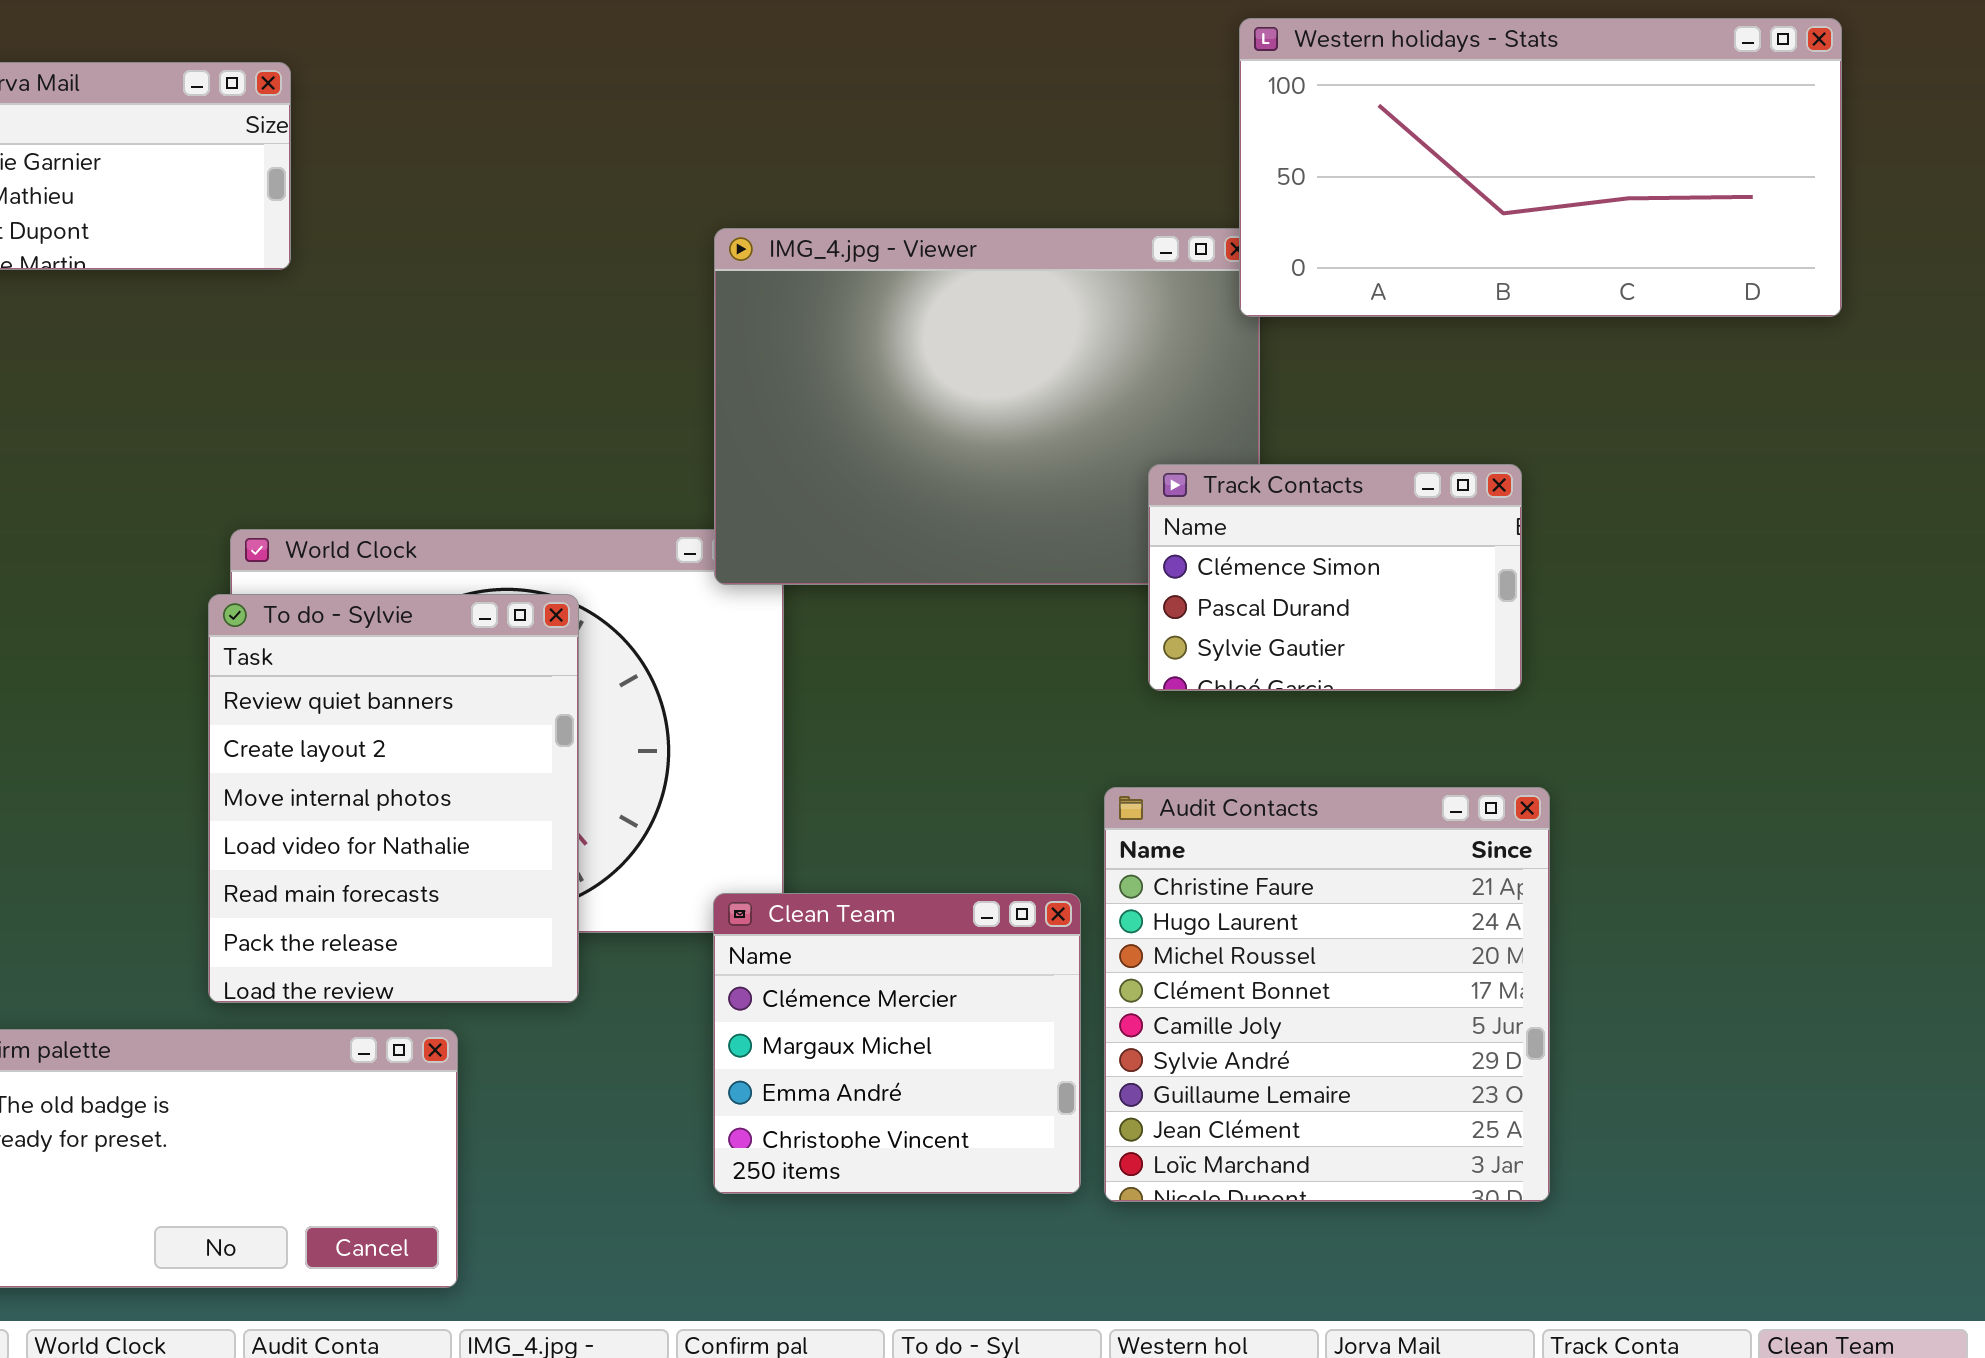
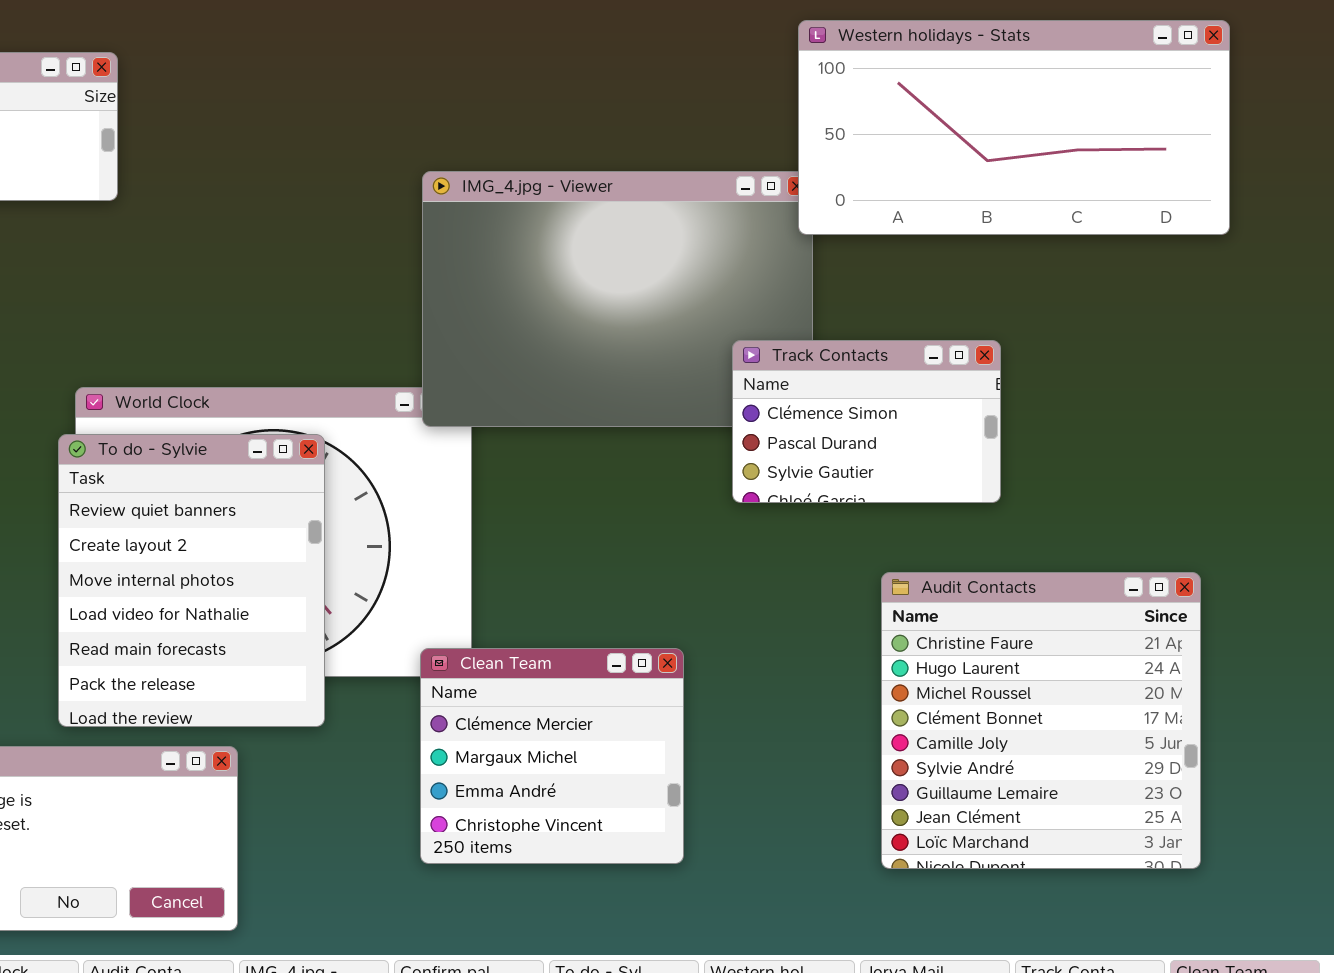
Audit Contacts: [1104,787,1550,1202] -> [881,572,1201,869], moved

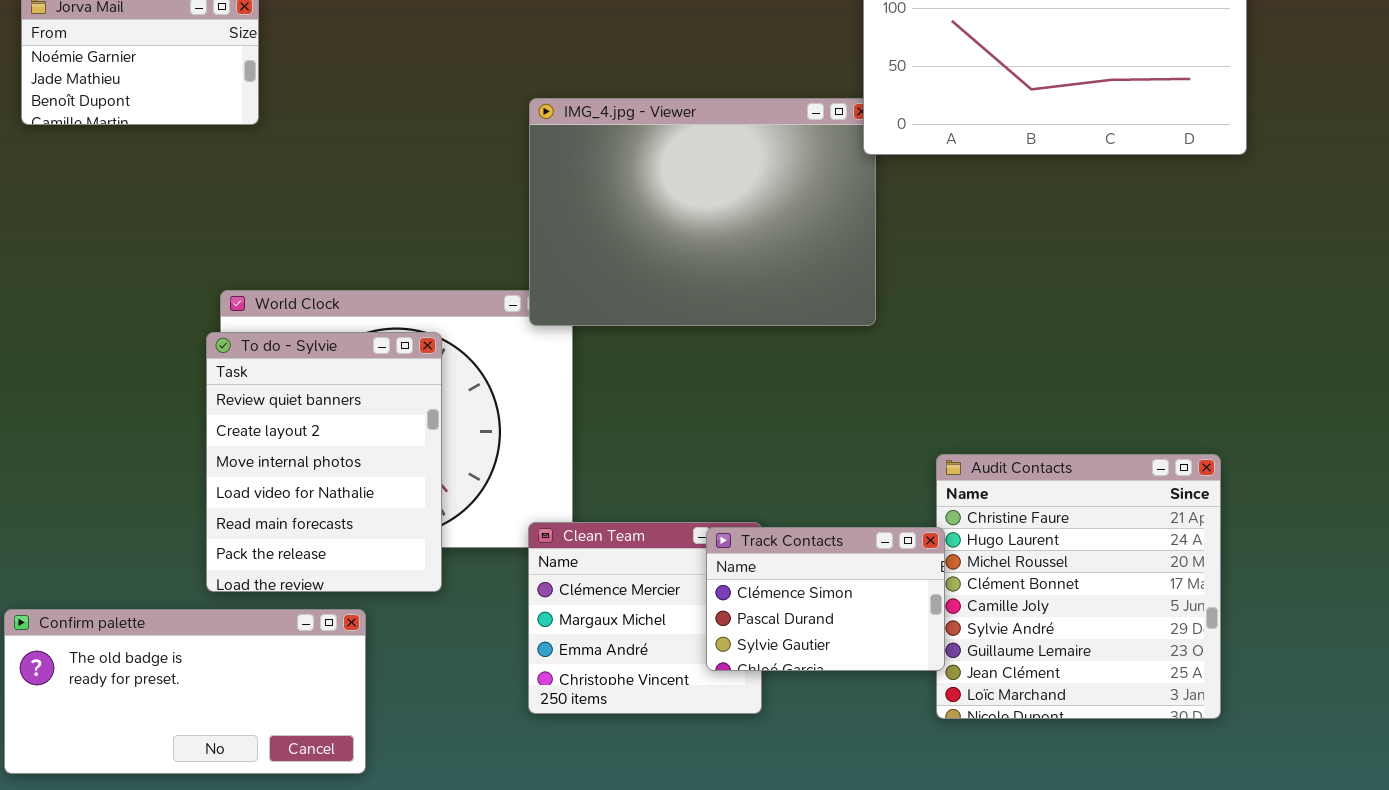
Track Contacts: [732,340,1001,503] -> [706,527,945,671], moved

